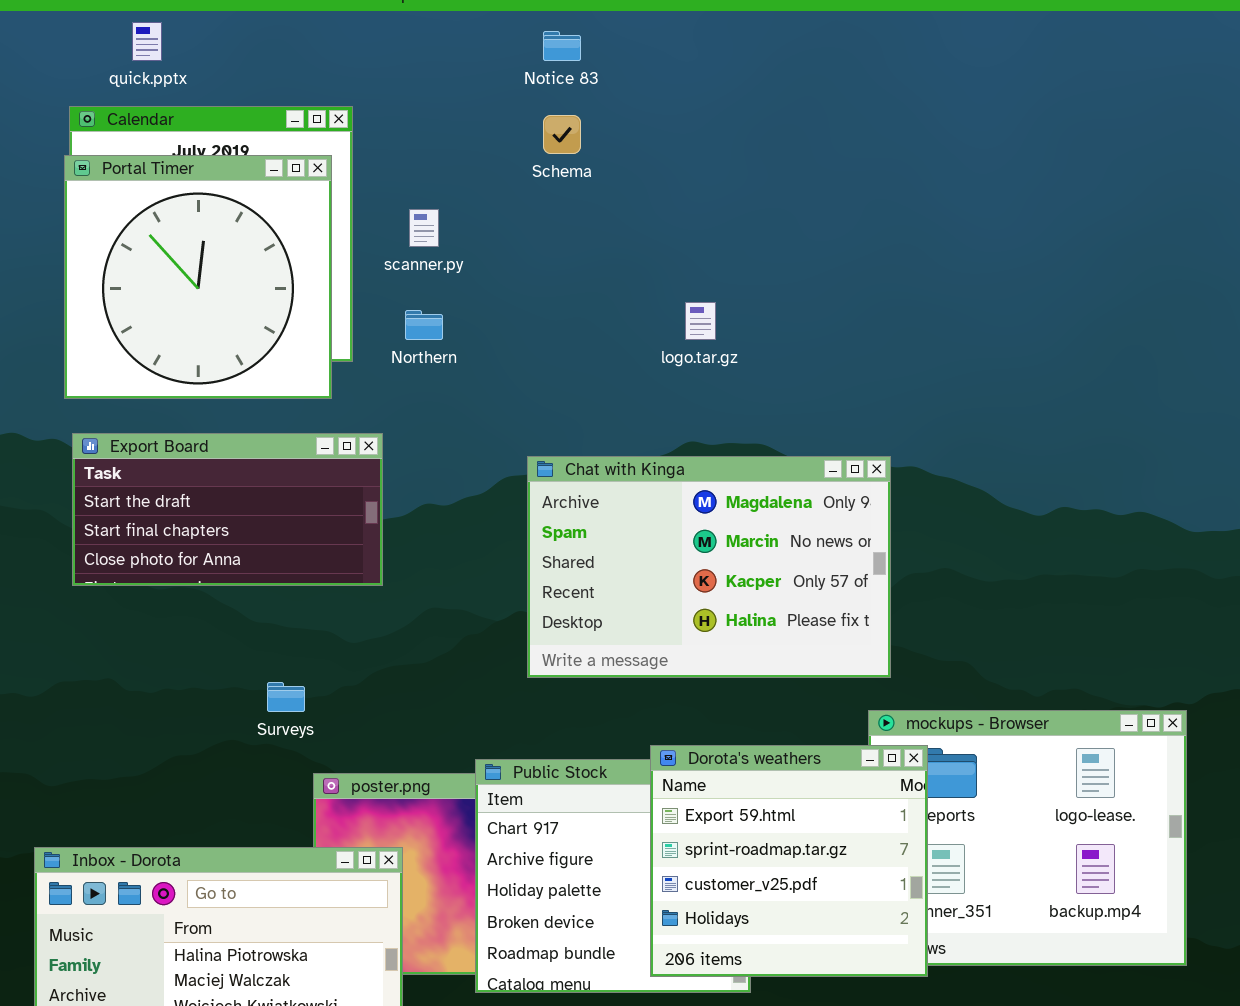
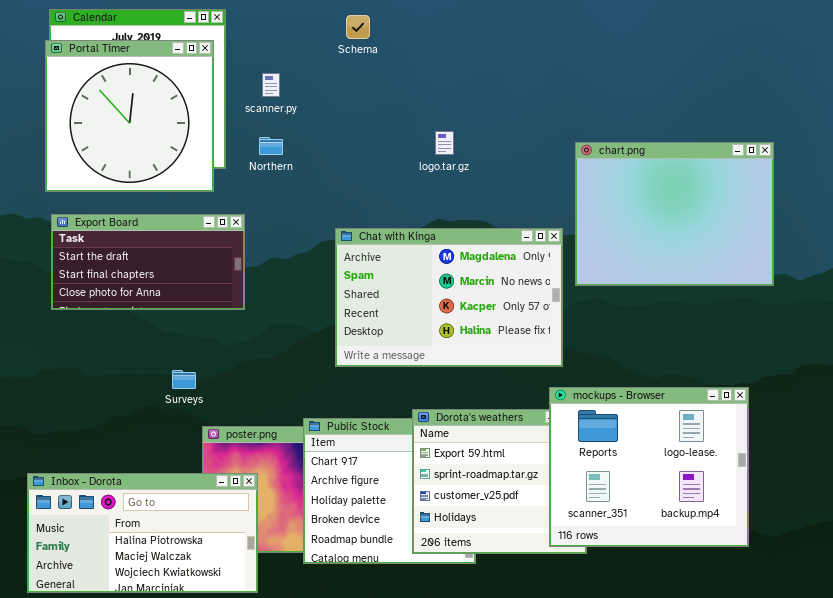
chart.png: none -> [575,142,774,286], opened
mockups - Browser: [868,710,1187,966] -> [549,387,749,547], raised

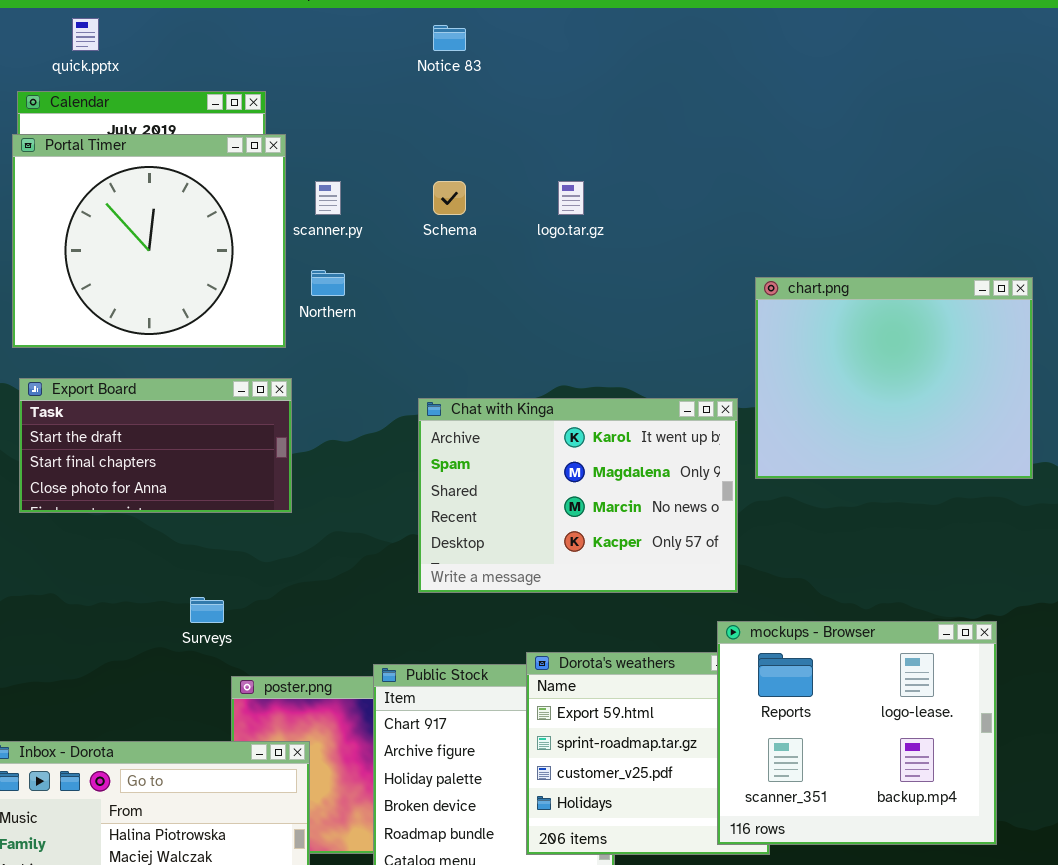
Schema: [346,15,370,39] -> [433,181,466,215], moved
Portal Timer: [45,40,214,192] -> [12,134,286,348], resized
logo.tar.gz: [435,131,454,155] -> [558,181,584,215], moved
Chat with Kinga: [335,228,563,367] -> [418,398,738,593], scrolled up 1 row

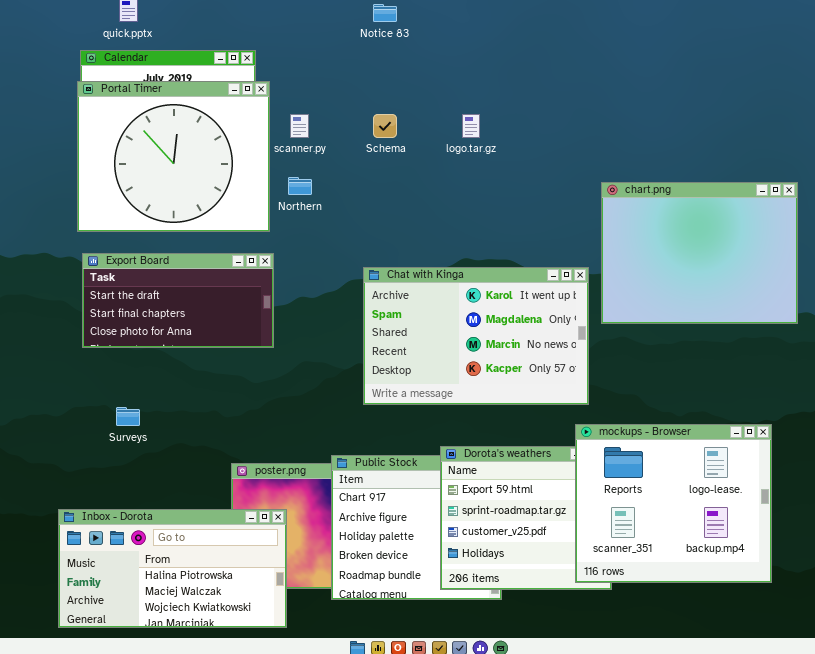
Surveys: [190,597,224,623] -> [116,407,140,426], moved

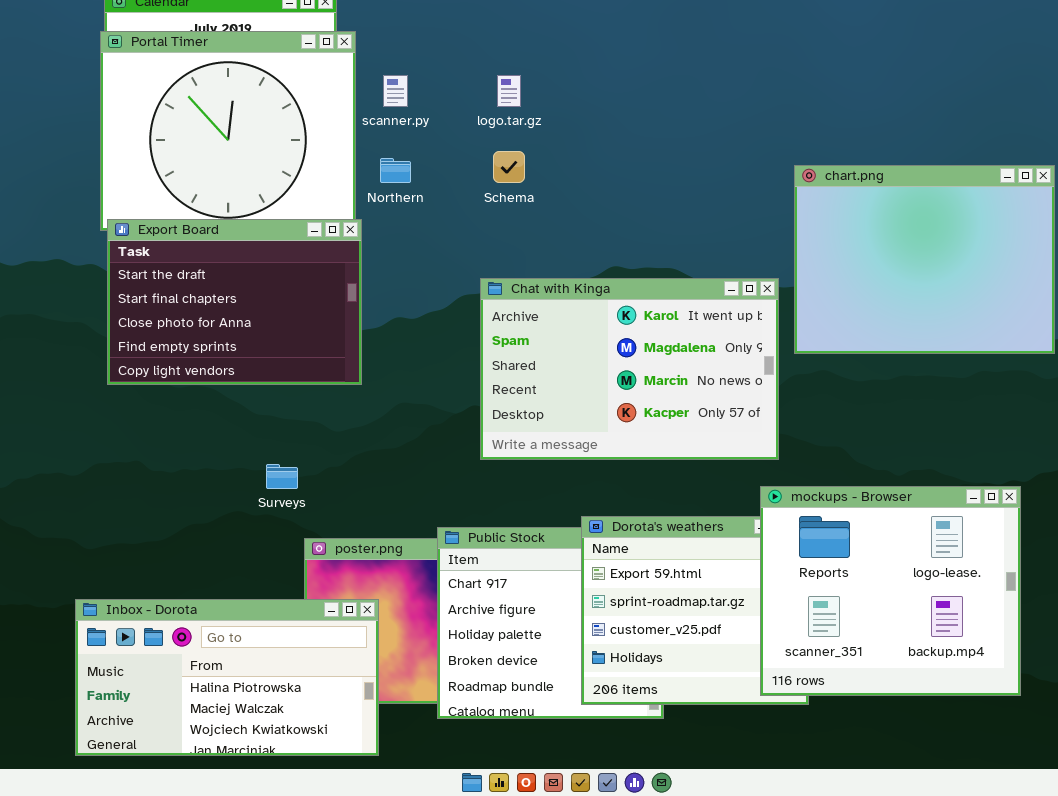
Schema: [373,114,397,138] -> [493,151,525,183], moved
logo.tar.gz: [462,114,480,138] -> [497,75,521,107], moved
Export Board: [82,253,274,348] -> [107,219,362,385], resized
Surveys: [116,407,140,426] -> [266,464,298,489], moved

